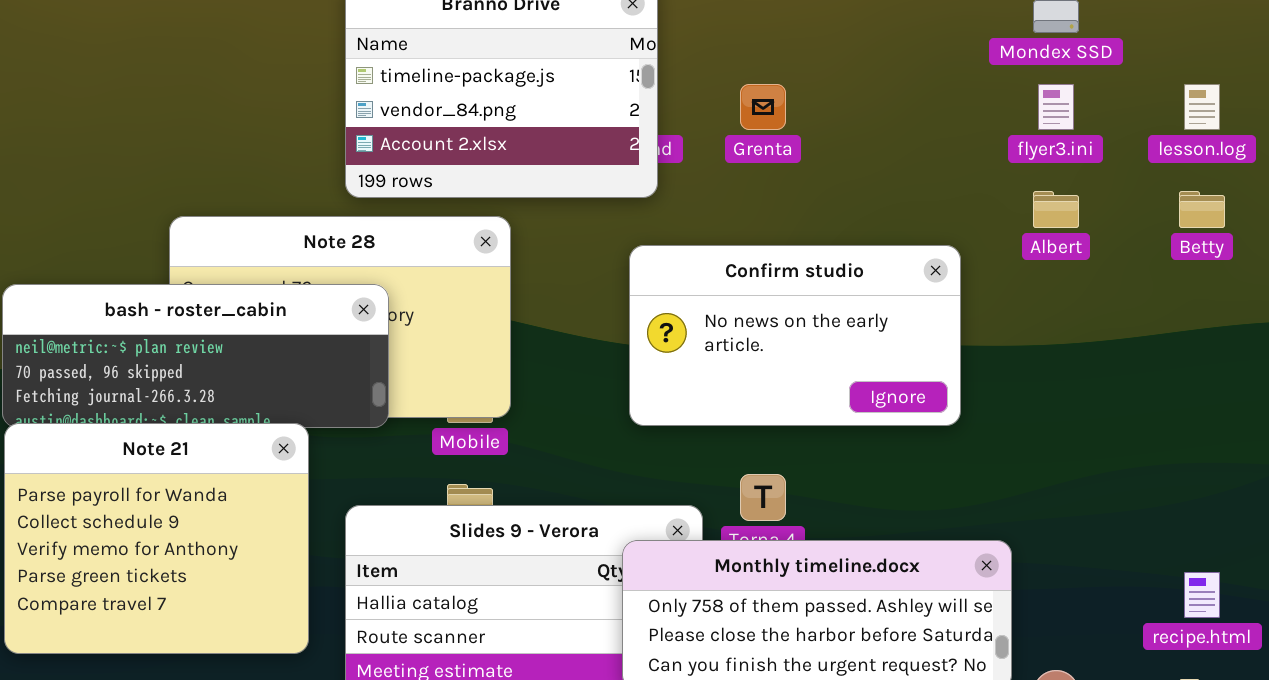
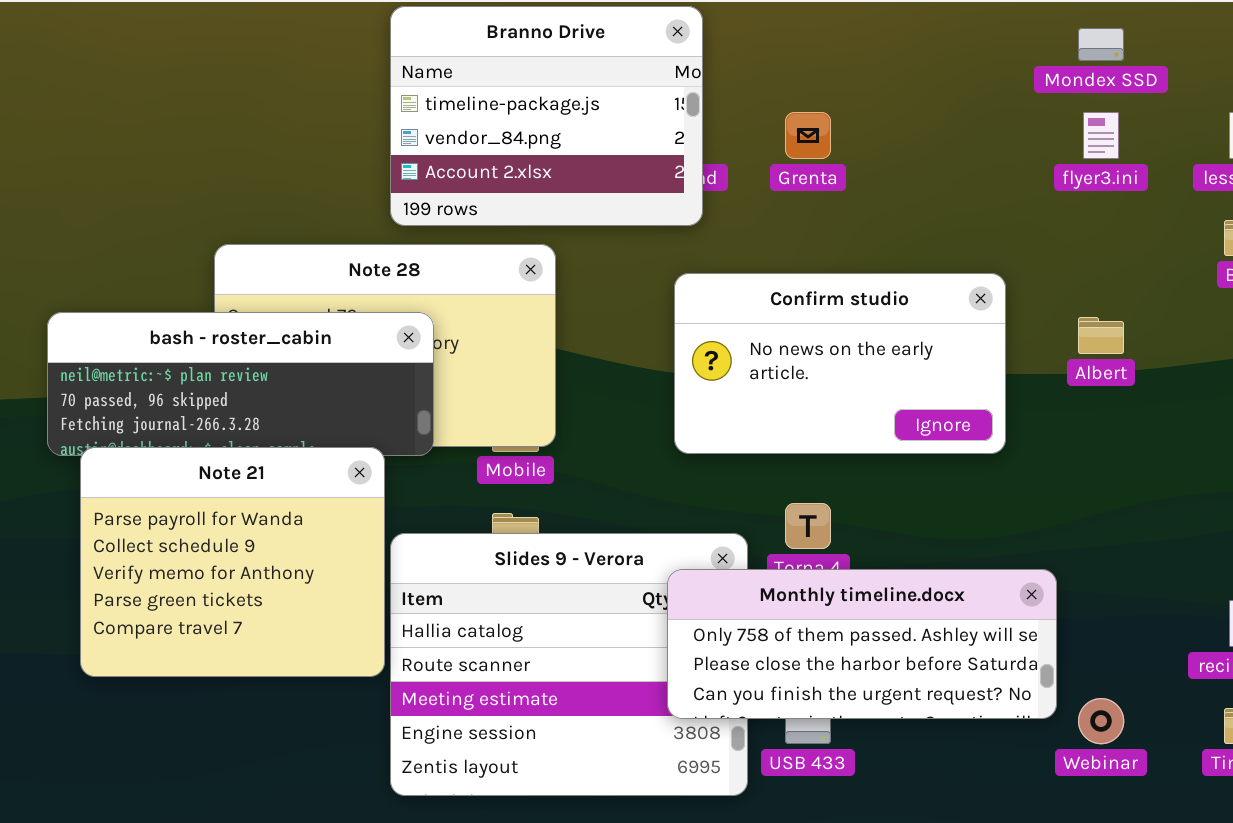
Albert: [1033,191,1079,228] -> [1078,317,1124,354], moved
Note 21: [4,423,309,654] -> [80,447,385,677], moved

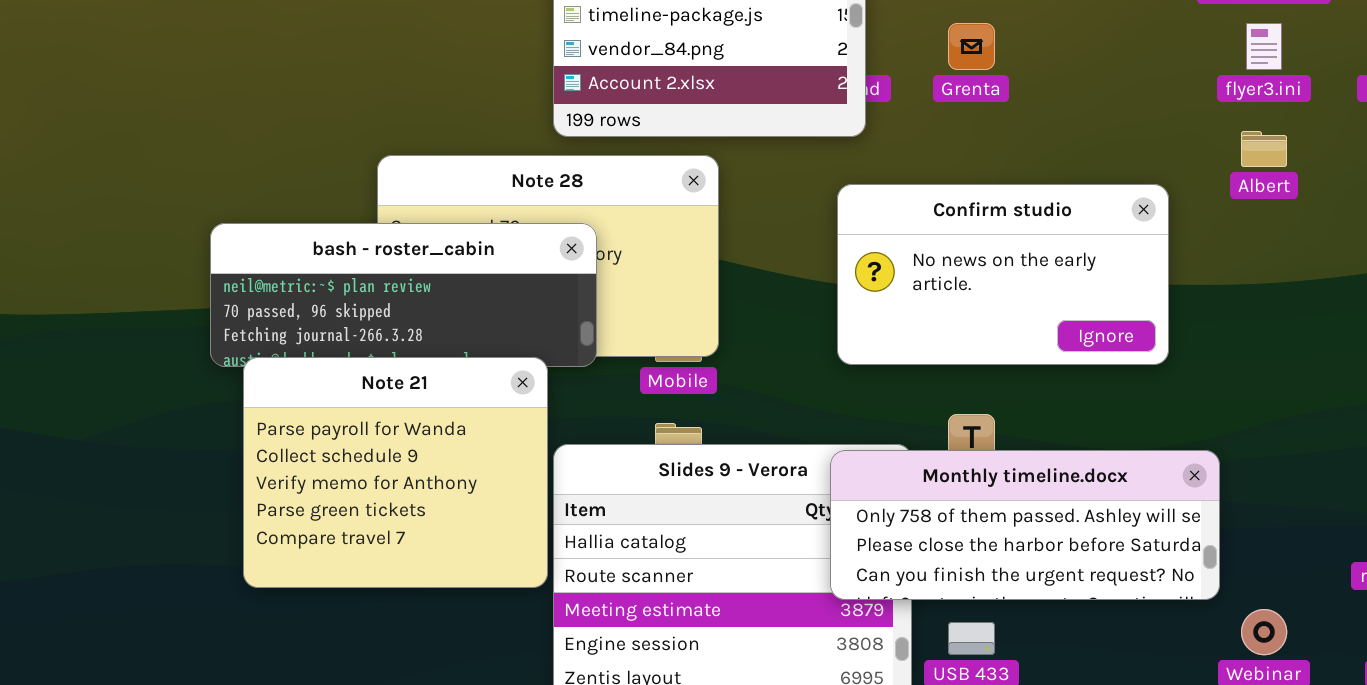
Albert: [1078,317,1124,354] -> [1241,131,1287,167], moved
Monthly timeline.docx: [667,569,1057,719] -> [830,450,1220,600], moved

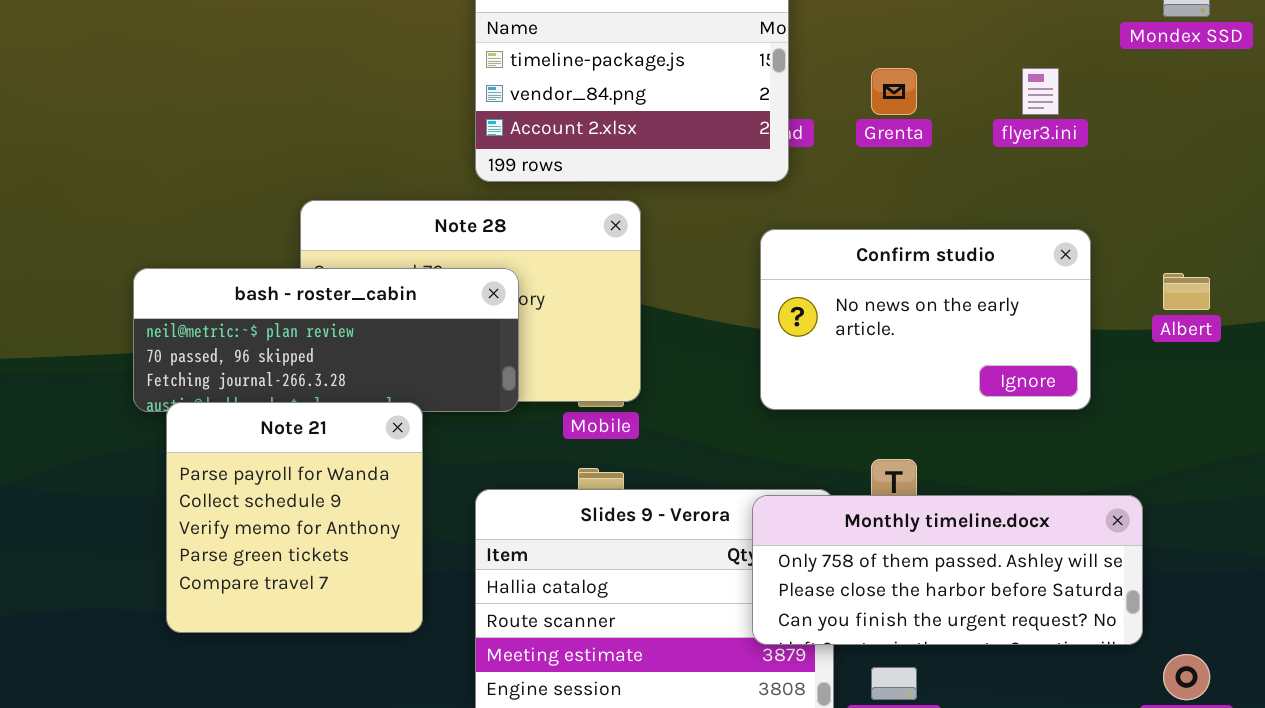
flyer3.ini: [1246,23,1282,70] -> [1022,68,1059,115], moved
Albert: [1241,131,1287,167] -> [1163,273,1210,310], moved
Note 21: [243,357,548,588] -> [166,402,423,633], resized

